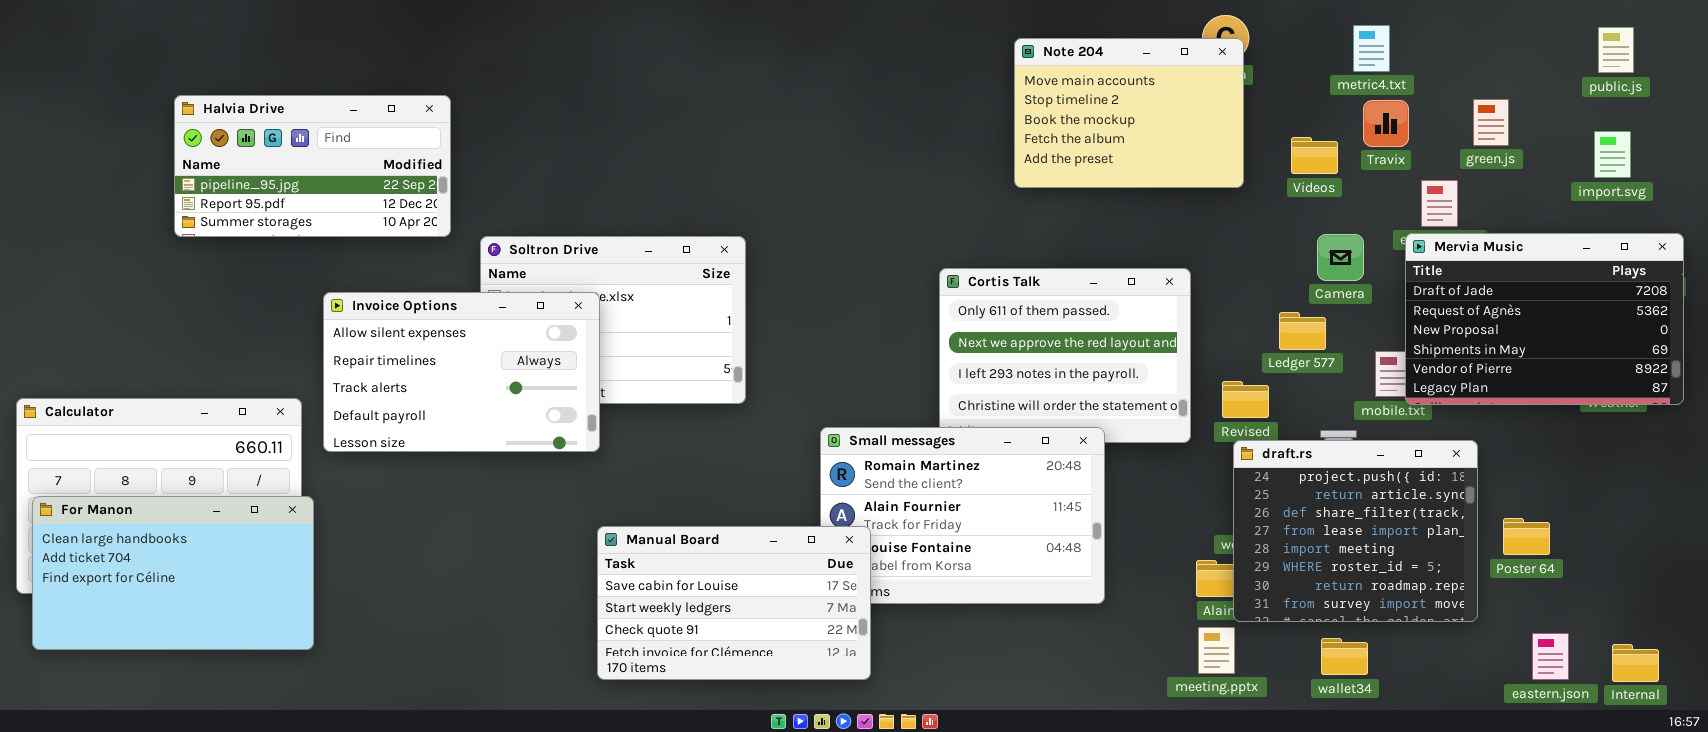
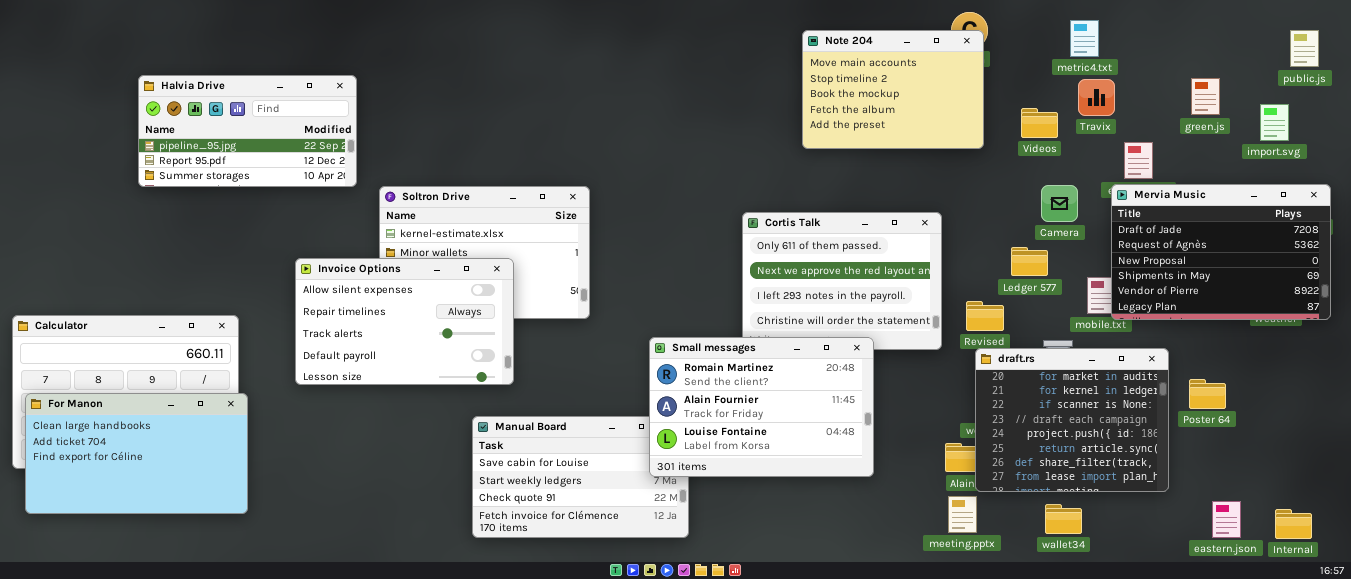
public.js: [1598,27,1634,73] -> [1290,30,1319,67], moved
green.js: [1473,99,1509,146] -> [1191,78,1220,115], moved
Invoice Options: [323,292,600,452] -> [295,258,514,385], moved
Small messages: [820,427,1105,604] -> [649,337,874,477], raised
draft.rs: [1233,440,1478,622] -> [975,348,1169,492], scrolled up 4 rows
Poster 64: [1503,518,1550,555] -> [1189,379,1226,409], moved

